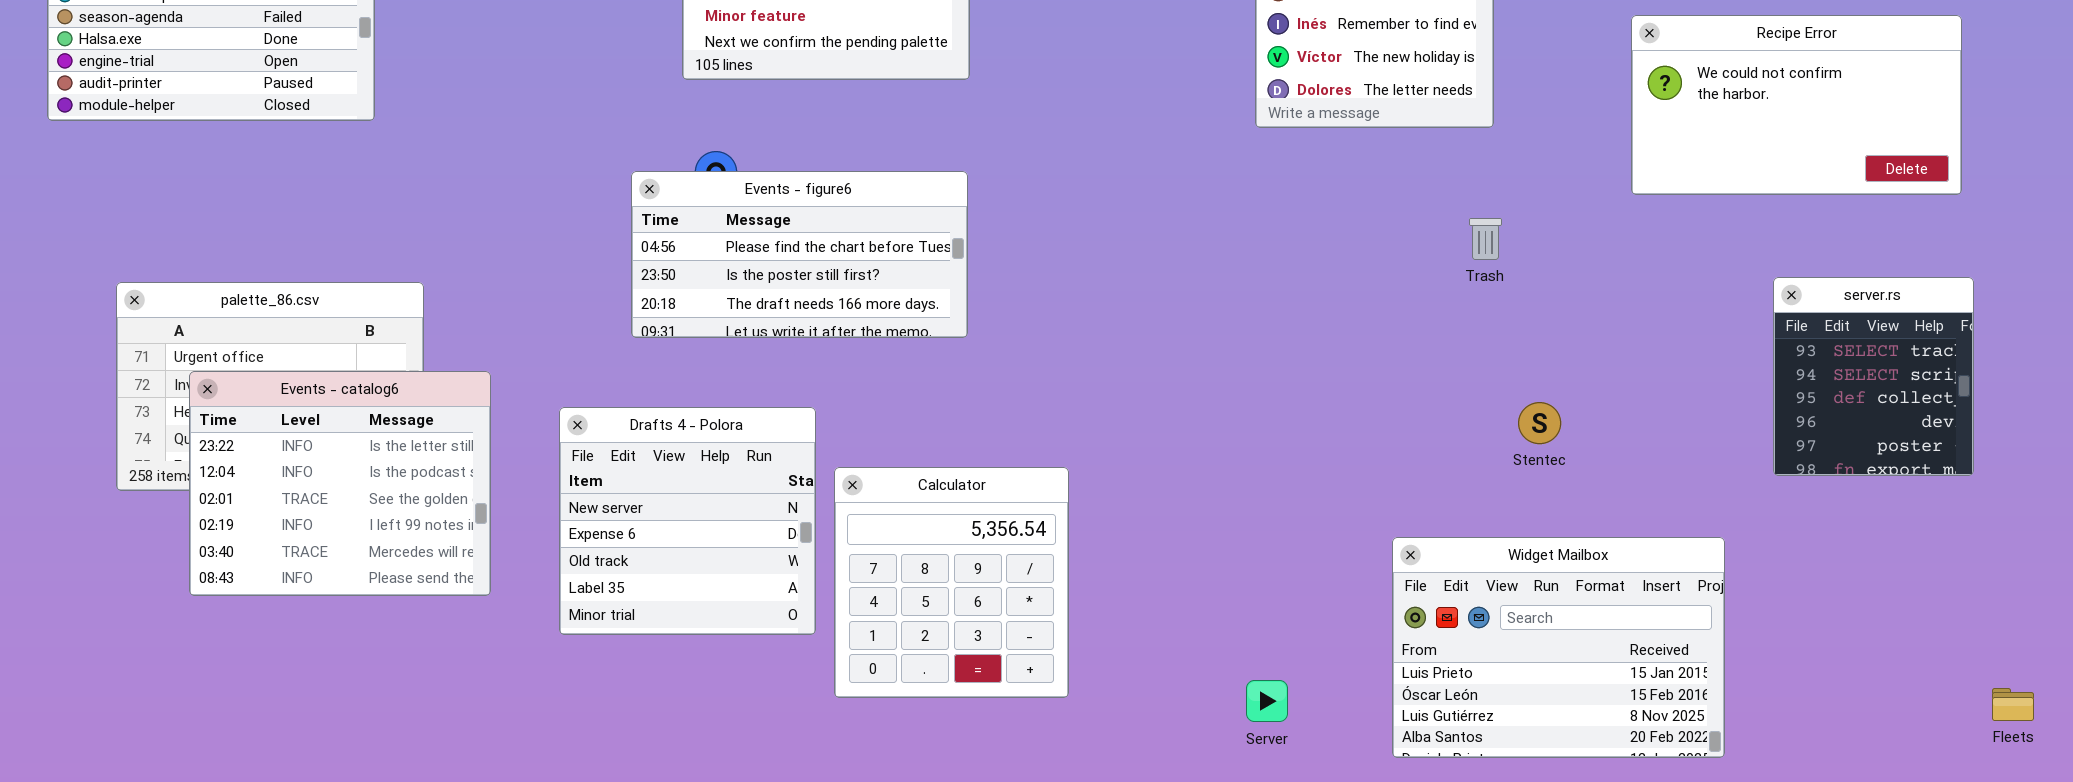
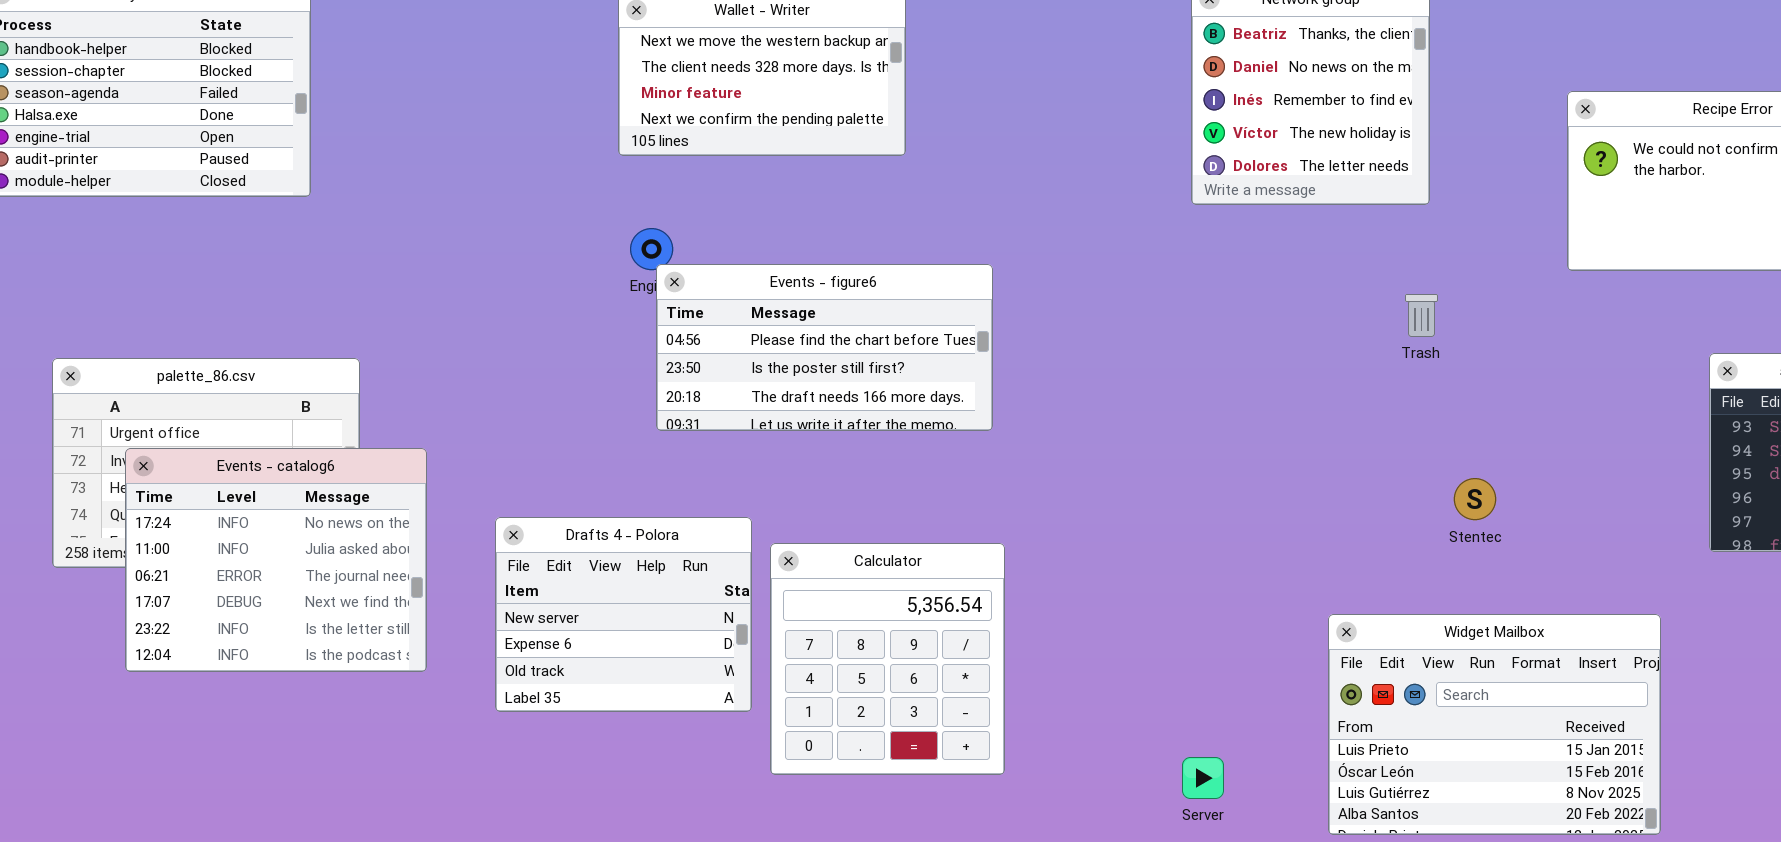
Events - figure6: [631,171,968,338] -> [656,264,993,431], moved
Events - catalog6: [189,371,491,596] -> [125,448,427,672], scrolled up 4 rows
Drafts 4 - Polora: [559,407,816,635] -> [495,517,752,712], resized

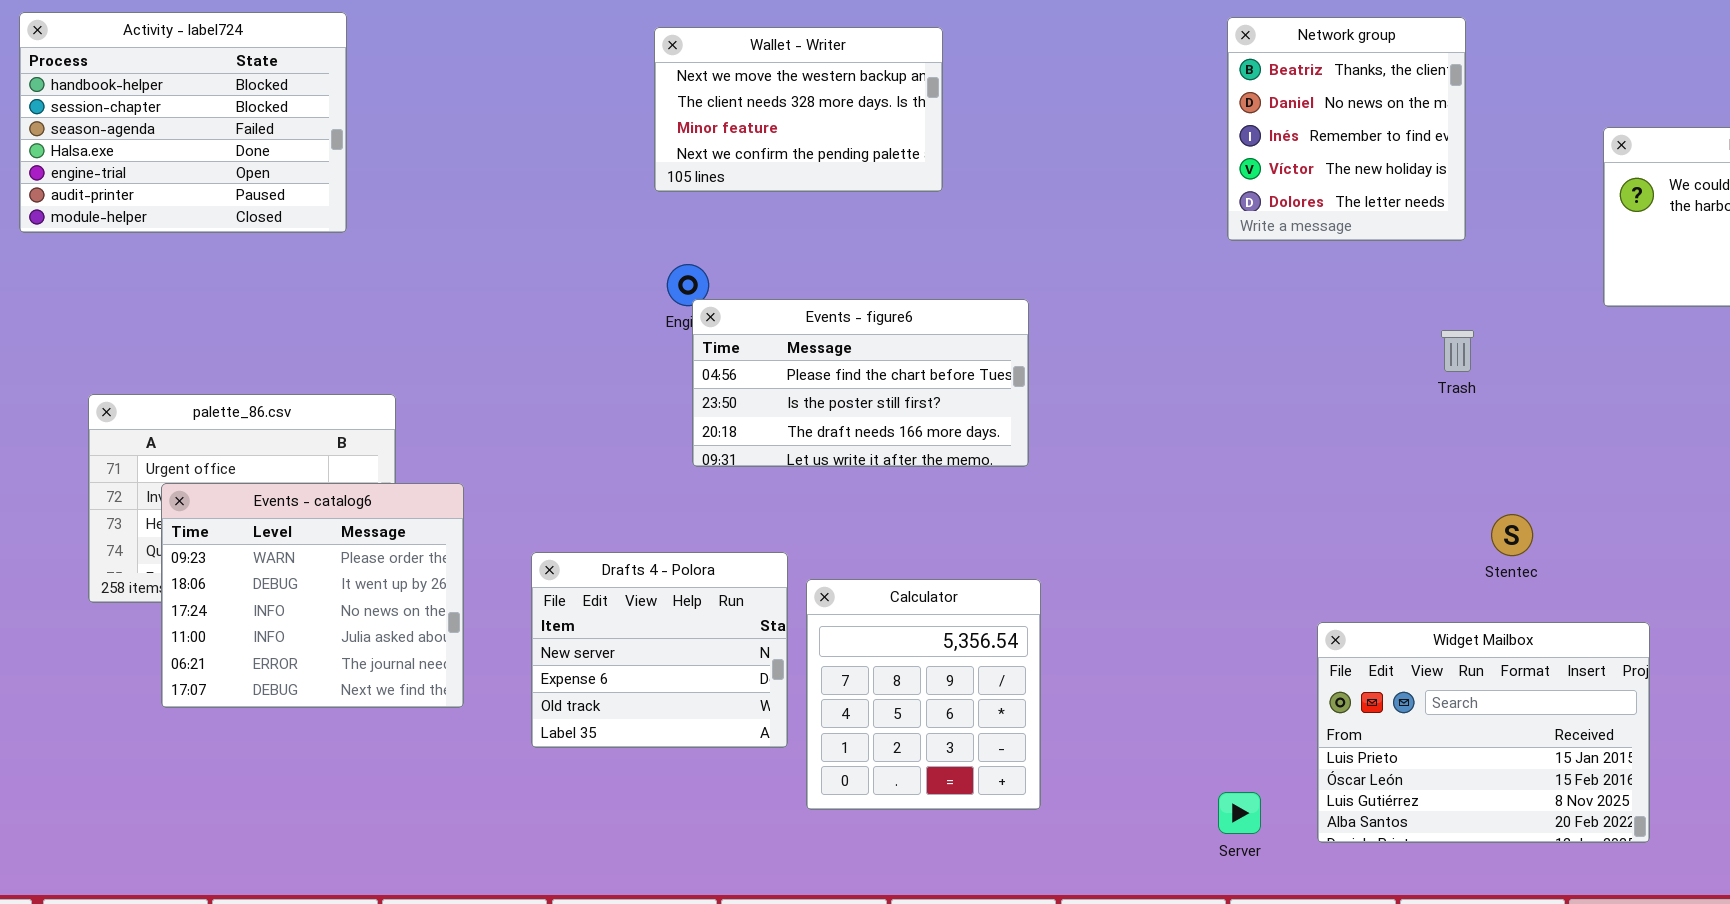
Events - catalog6: [125,448,427,672] -> [161,483,464,708], scrolled up 2 rows
Widget Mailbox: [1328,614,1661,835] -> [1317,622,1650,843], moved

